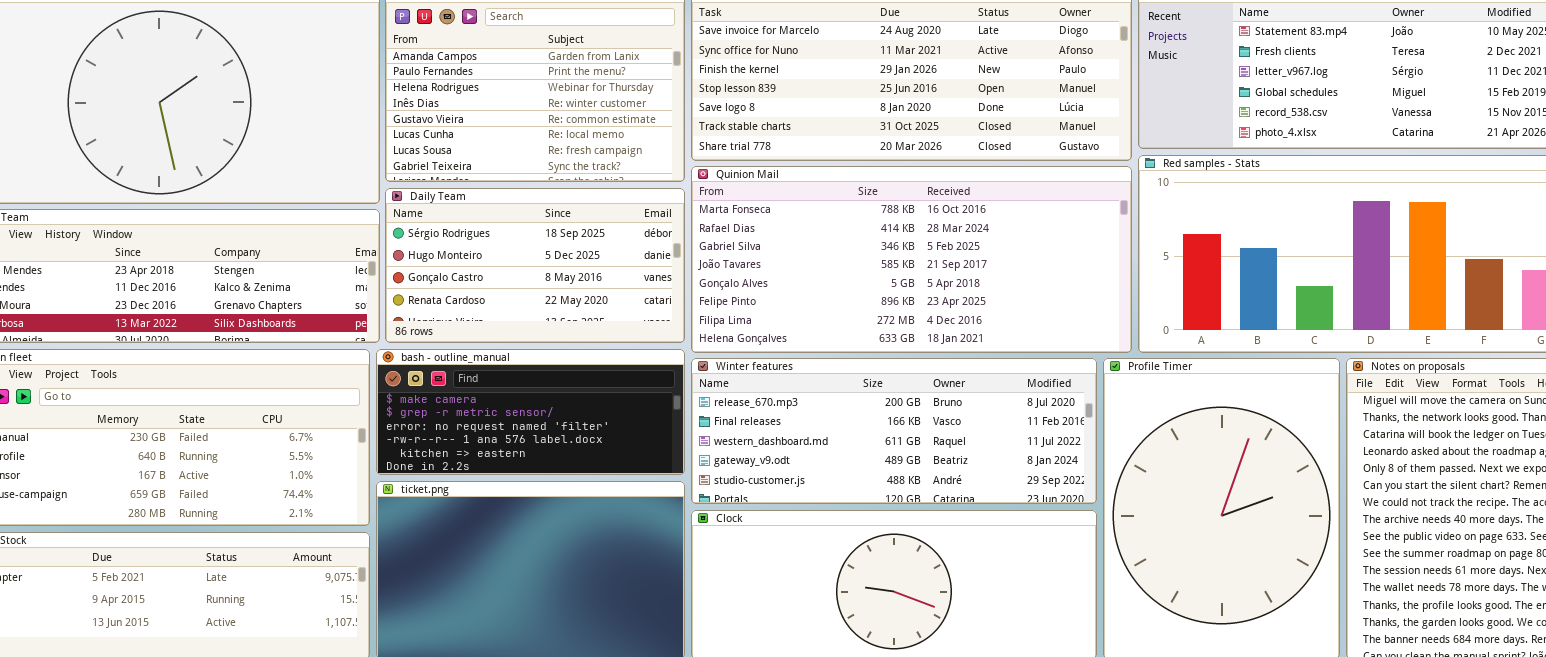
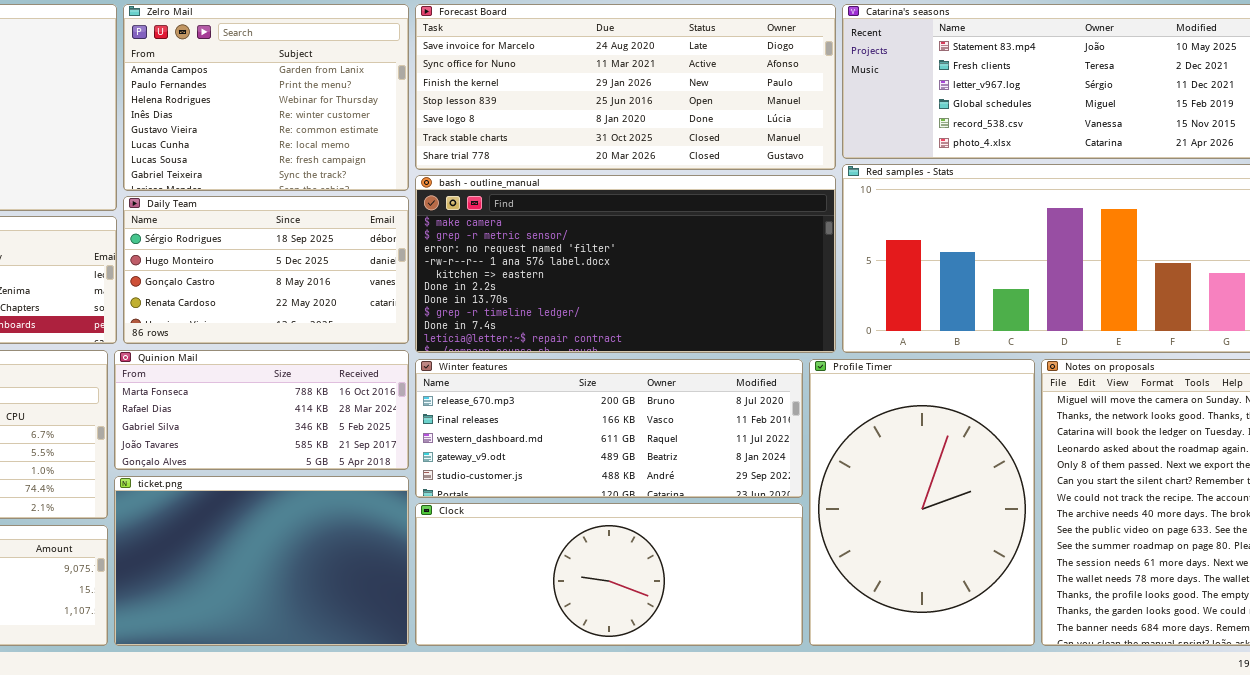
Quinion Mail: [691,166,1132,353] -> [114,350,409,470], moved, resized
bash - outline_manual: [376,349,685,475] -> [415,175,836,353], moved, resized

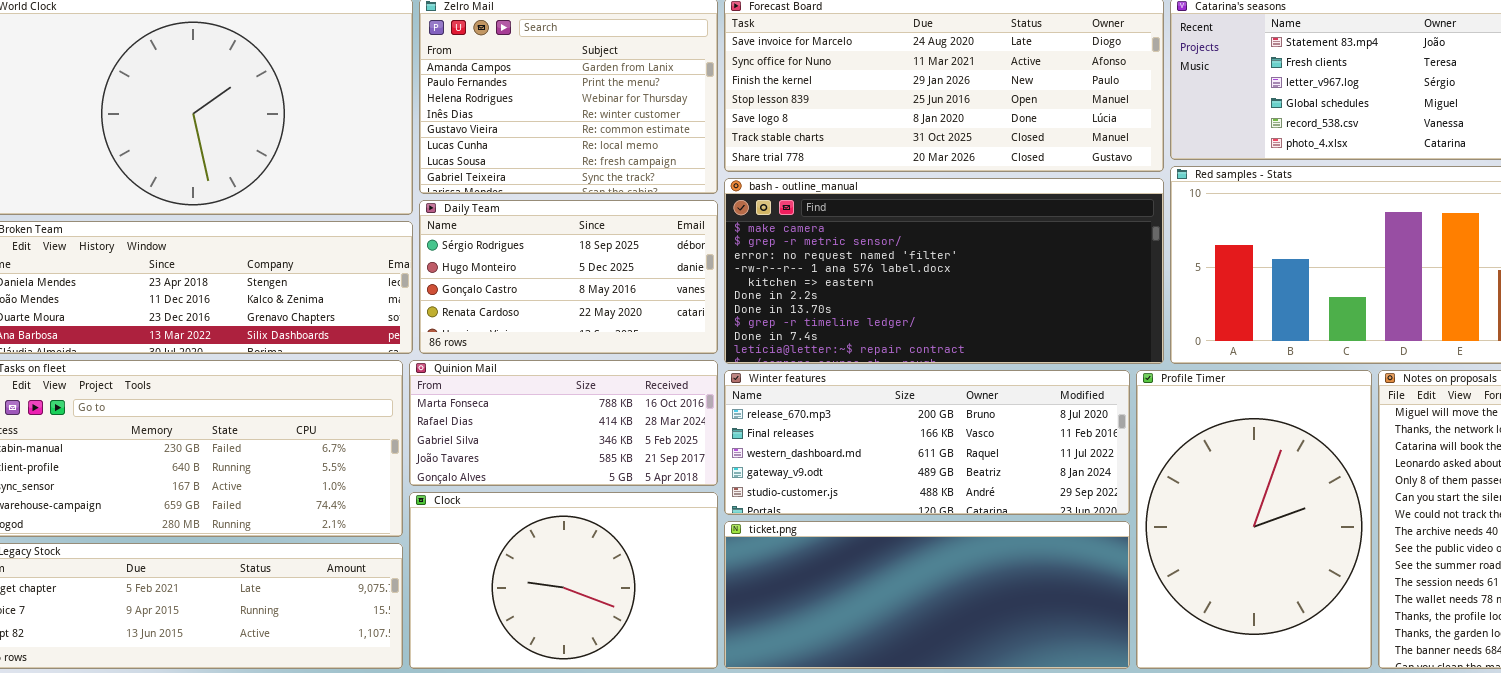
ticket.png: [114,476,409,646] -> [724,521,1130,669], moved, resized
Clock: [415,503,803,646] -> [409,492,718,669], moved, resized

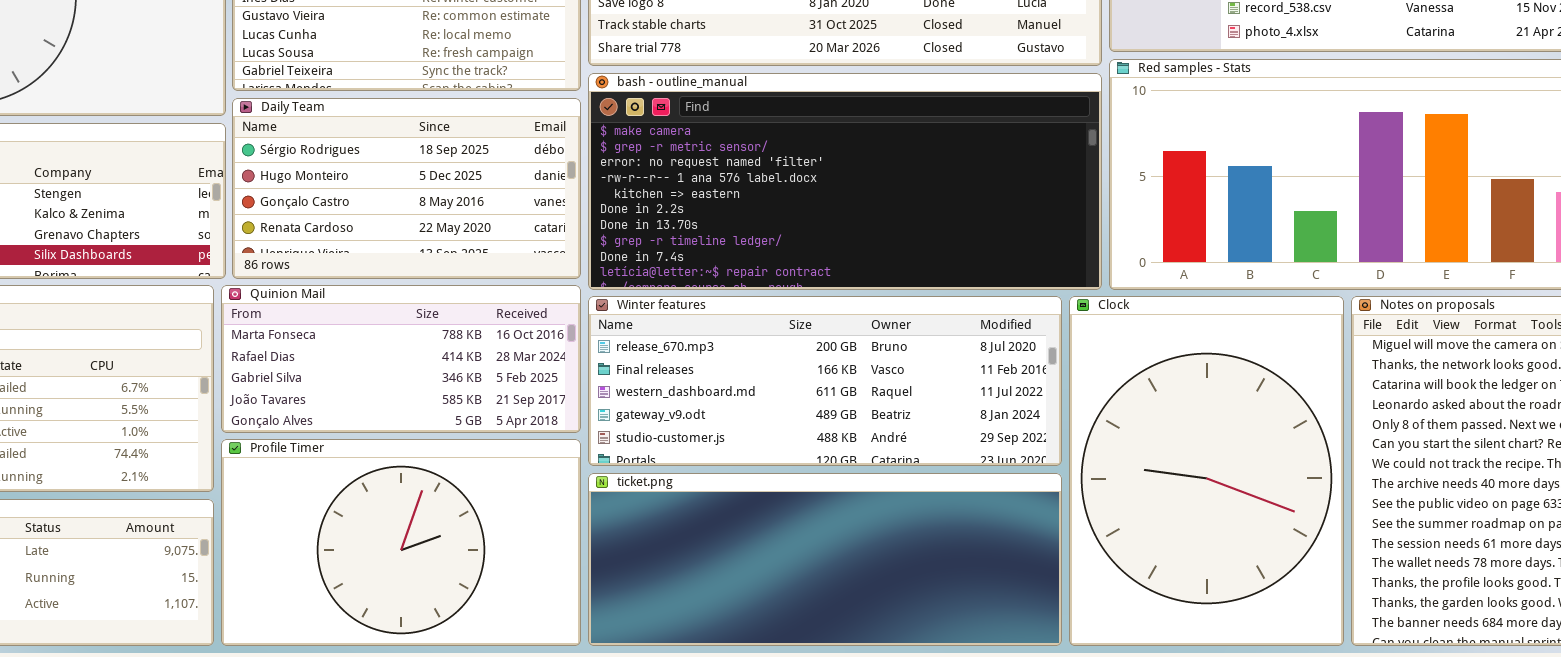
Profile Timer: [1136,370,1372,669] -> [221,439,581,646], moved, resized
Clock: [409,492,718,669] -> [1069,296,1344,646], moved, resized

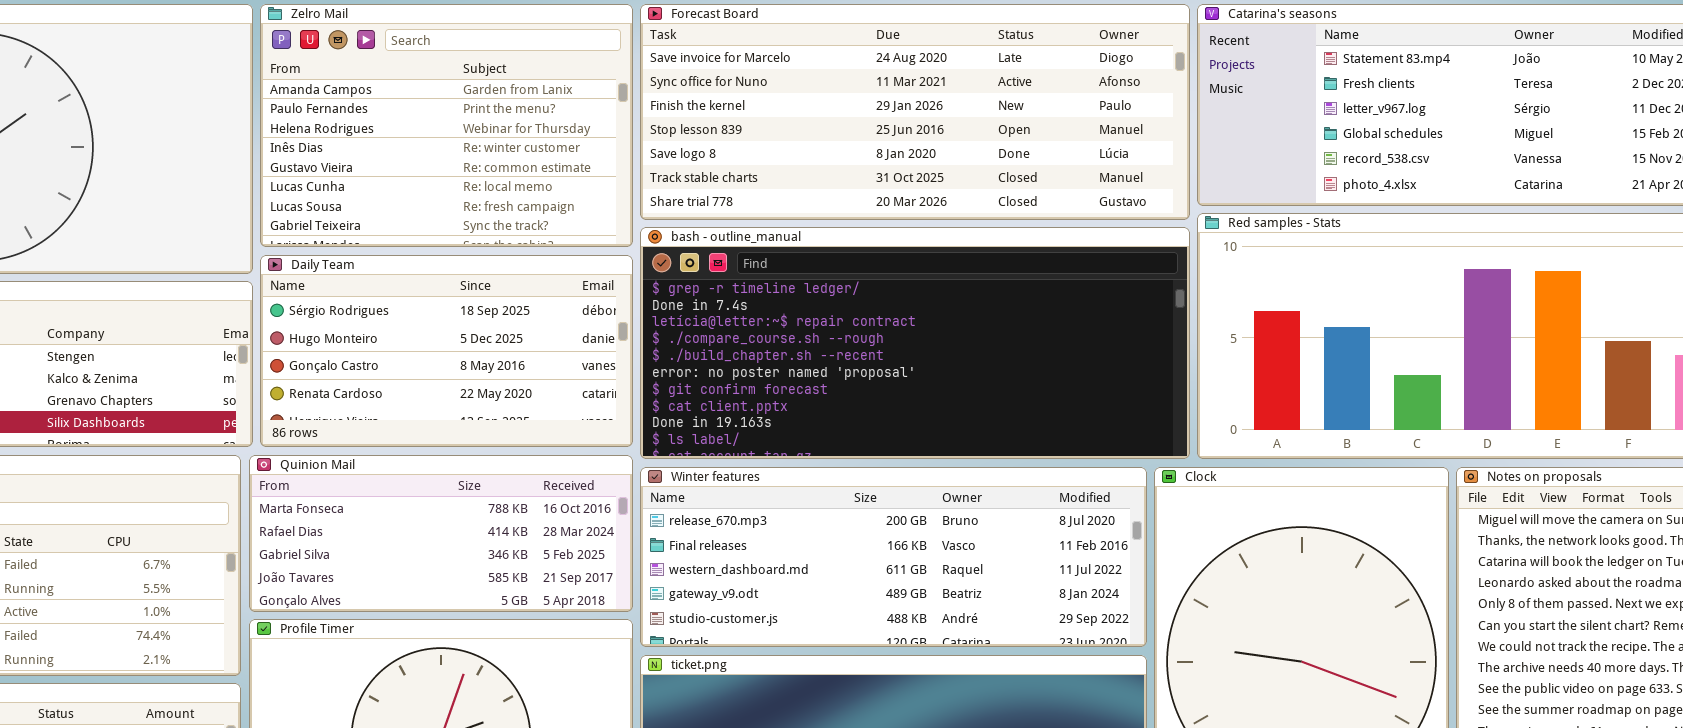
bash - outline_manual: [588,73,1102,290] -> [640,227,1190,459], scrolled down 7 rows

